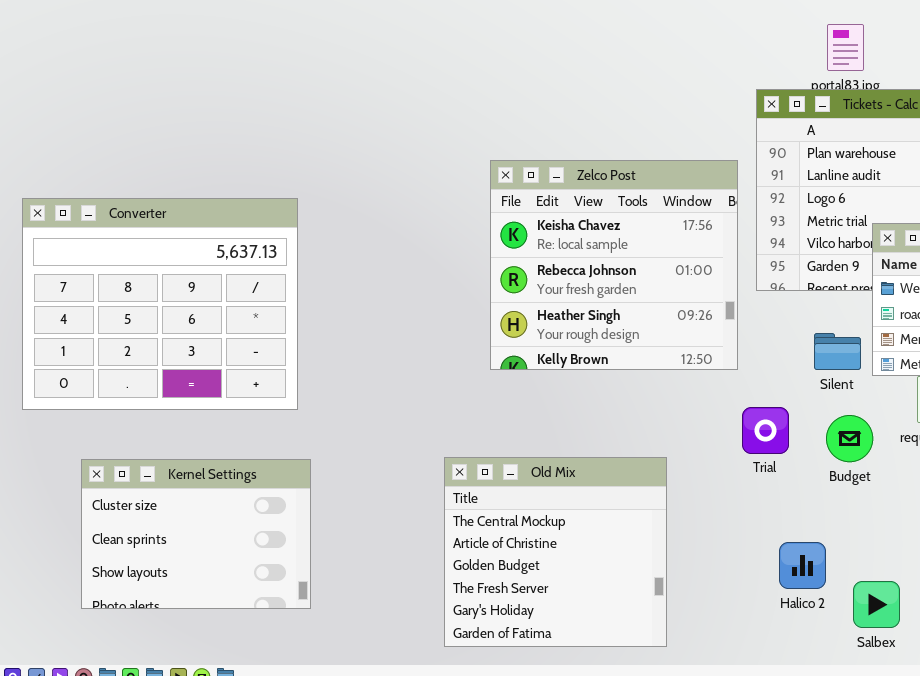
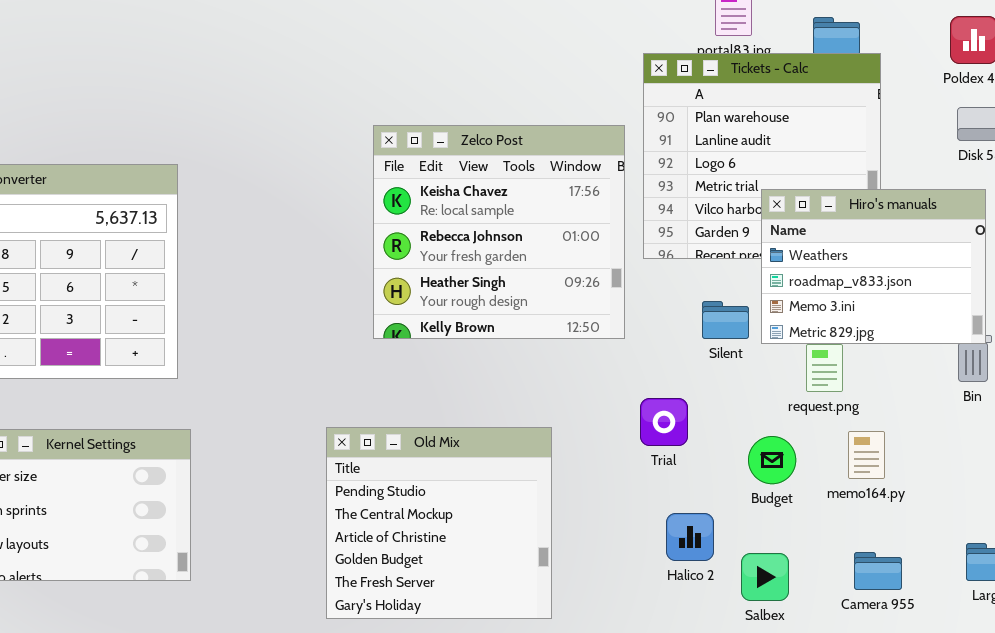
Trial: [742,407,789,454] -> [640,398,688,446], moved
Budget: [826,415,873,462] -> [748,436,796,484], moved
Old Mix: [444,457,667,647] -> [326,427,552,619], scrolled up 1 row

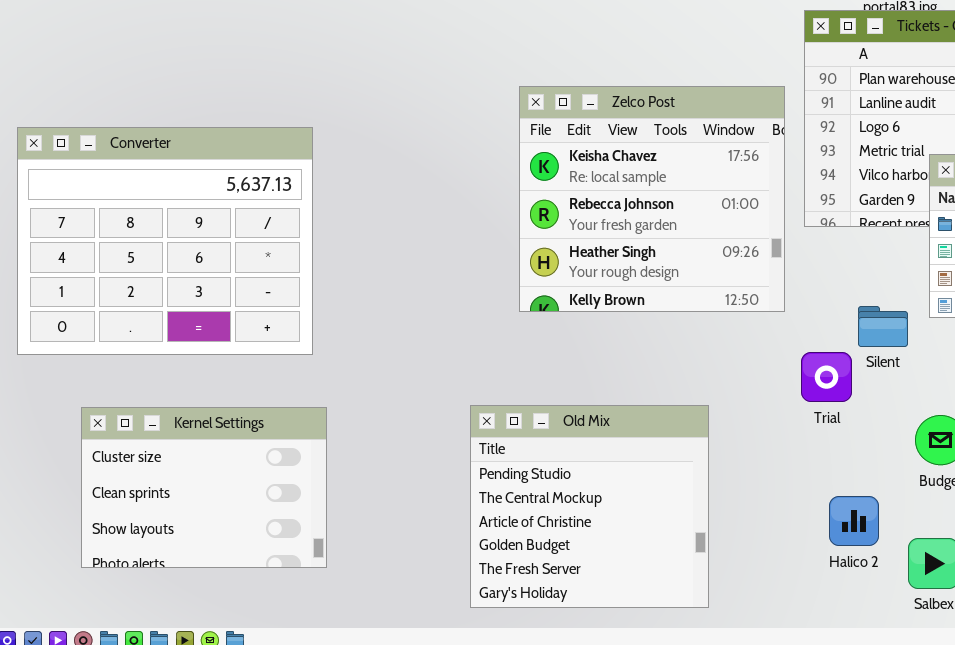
Silent: [702,301,749,339] -> [858,306,908,347], moved
Trial: [640,398,688,446] -> [801,352,852,402], moved

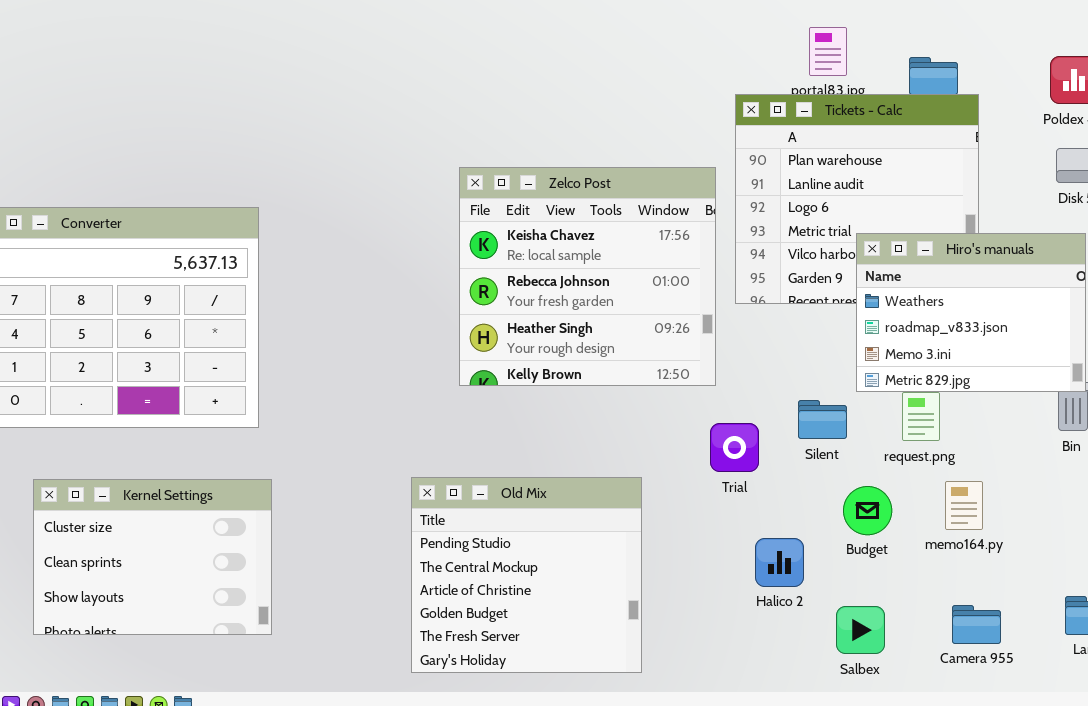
Silent: [858,306,908,347] -> [798,400,847,439], moved
Trial: [801,352,852,402] -> [710,423,759,472], moved
Halico 2: [829,496,879,546] -> [755,538,804,587], moved

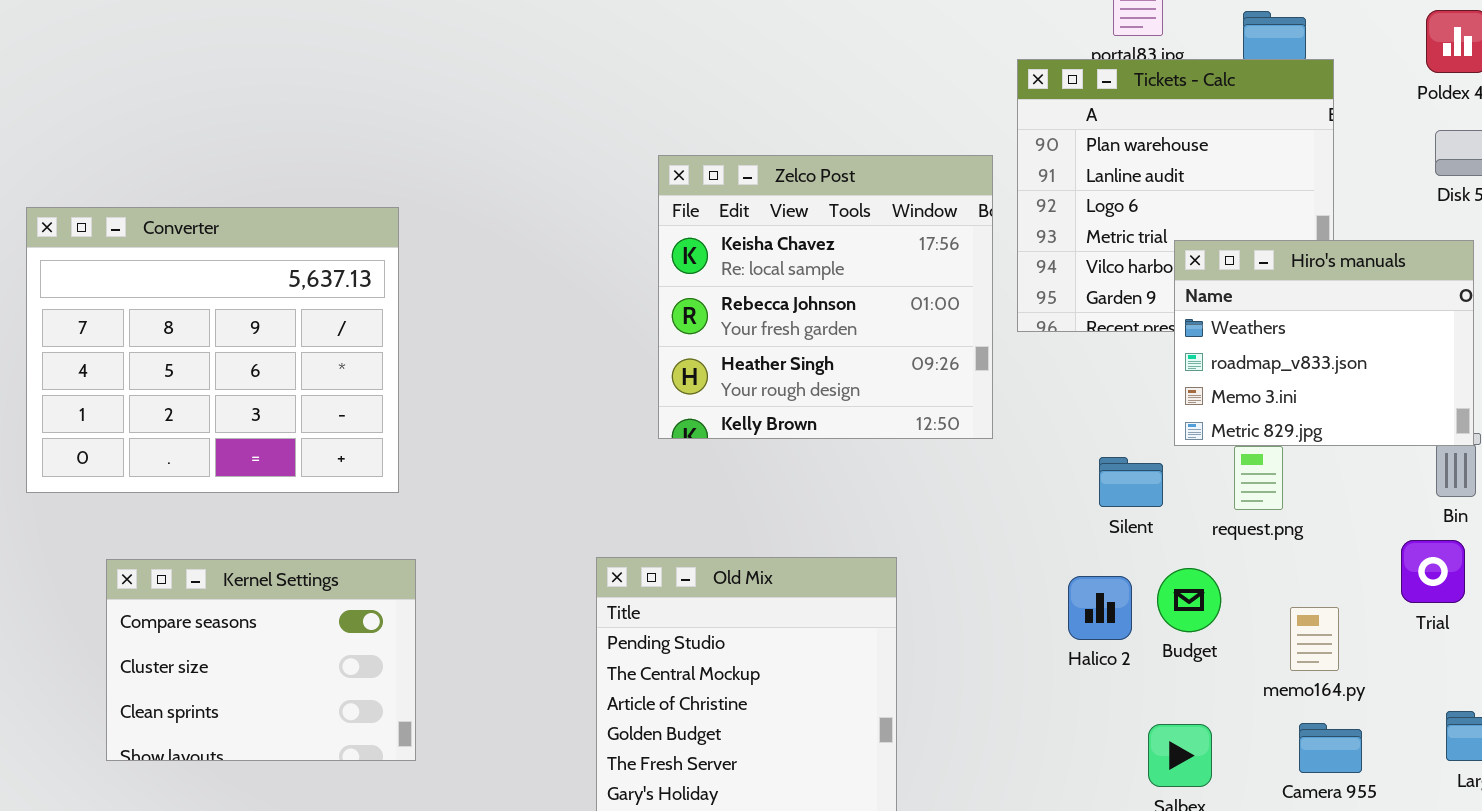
Trial: [710,423,759,472] -> [1401,540,1465,603], moved
Kernel Settings: [33,479,272,635] -> [106,559,416,761], scrolled up 1 row
memo164.py: [945,481,983,530] -> [1290,607,1339,671], moved
Halico 2: [755,538,804,587] -> [1068,576,1132,640], moved

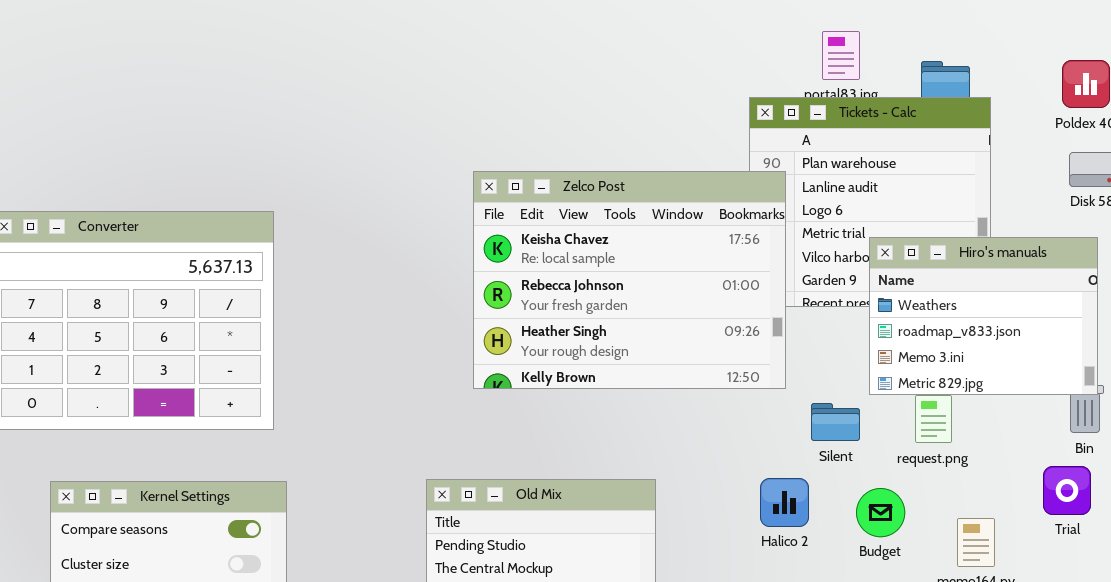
Zelco Post: [658,155,993,439] -> [473,171,786,389], resized
Halico 2: [1068,576,1132,640] -> [760,478,809,527], moved

